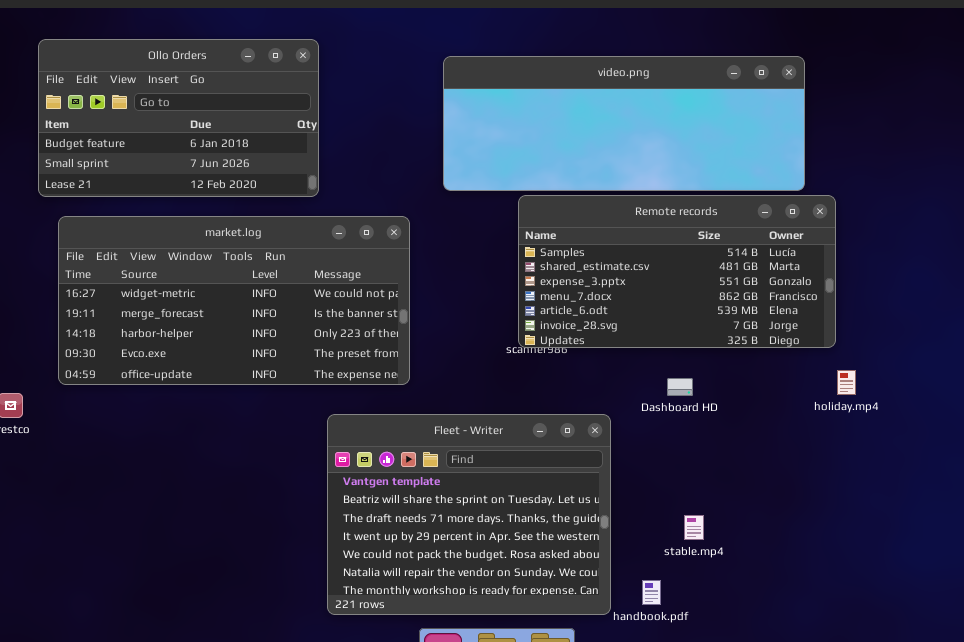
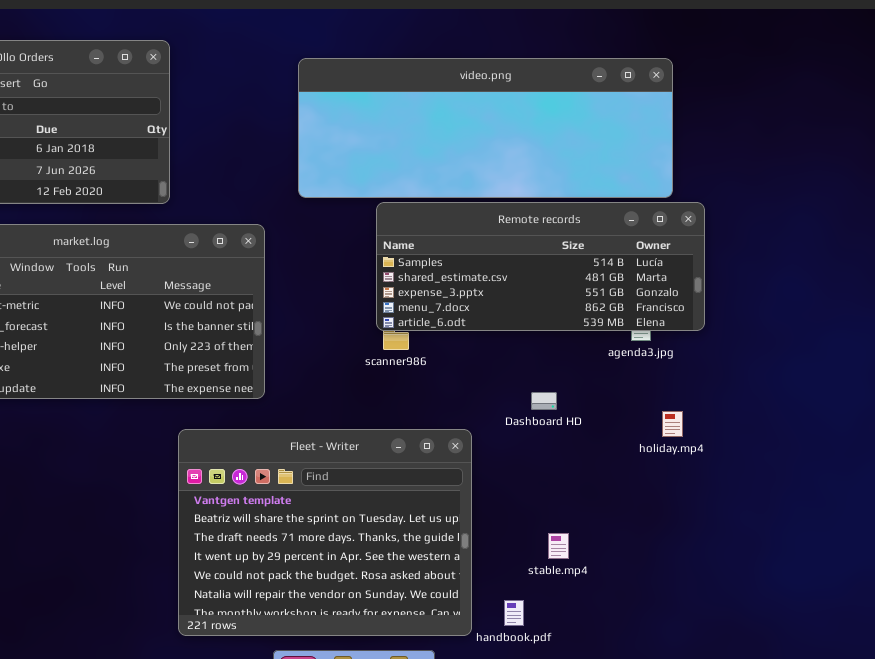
Remote records: [518,195,836,348] -> [376,202,705,331], resized
holiday.mp4: [837,370,856,395] -> [662,411,683,437], moved

